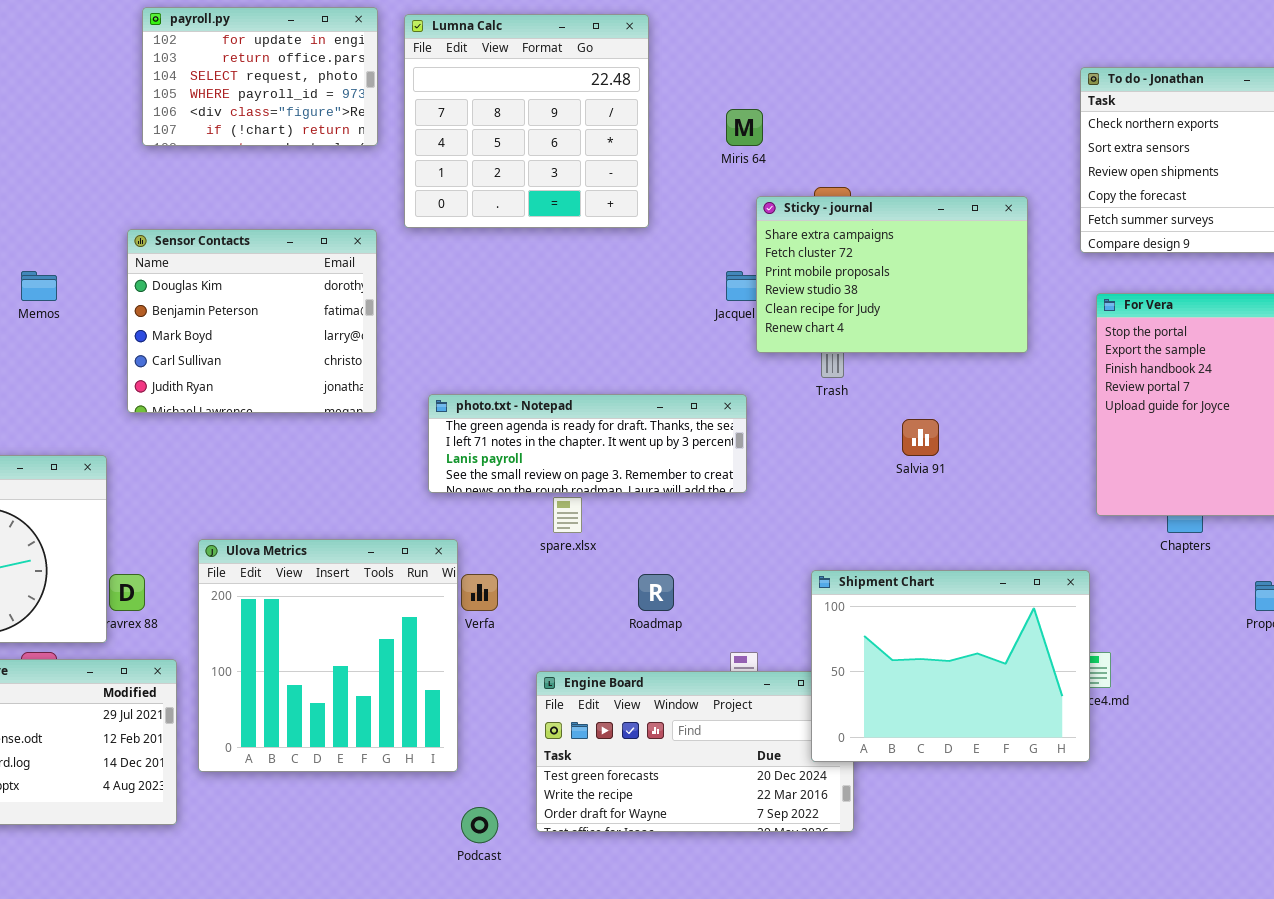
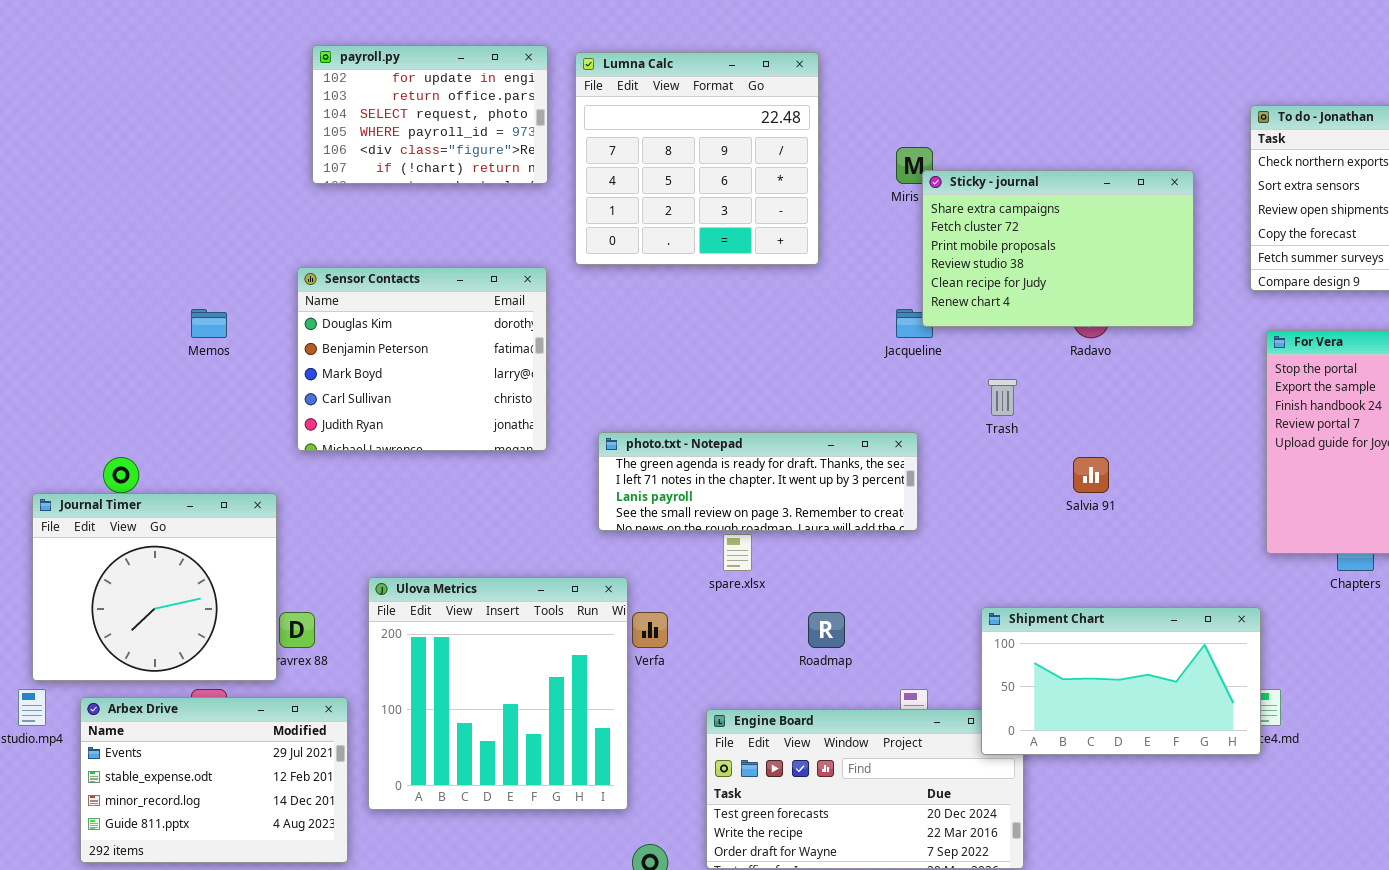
Sticky - journal: [756,196,1028,353] -> [922,170,1194,327], moved
Shipment Chart: [811,570,1090,762] -> [981,607,1261,755], resized

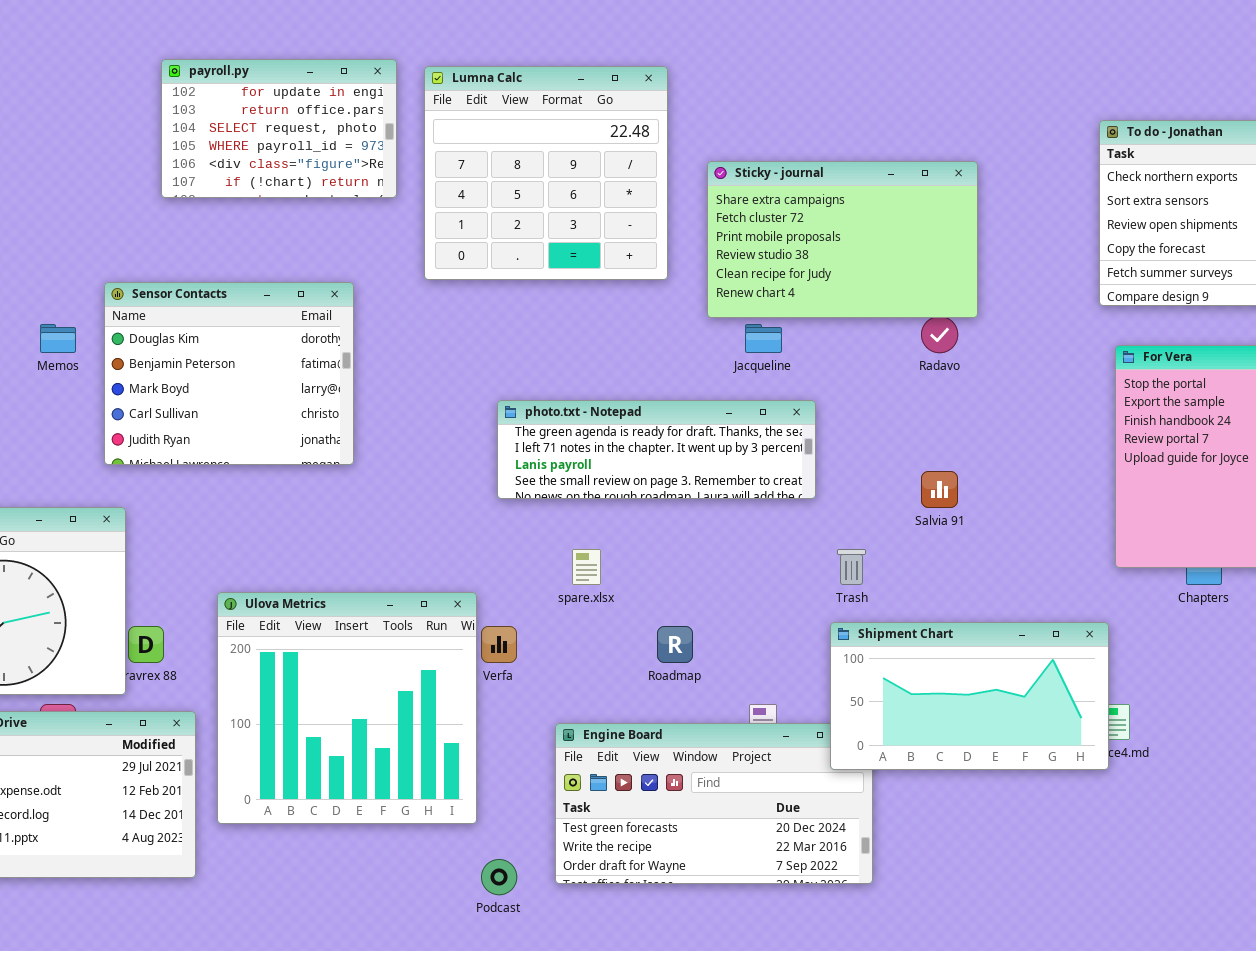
Sticky - journal: [922,170,1194,327] -> [707,161,978,318], moved
Sensor Contacts: [297,267,547,451] -> [104,282,354,465], moved
Trash: [988,379,1017,416] -> [837,549,866,585], moved
photo.txt - Notepad: [598,432,918,531] -> [497,400,816,499], moved

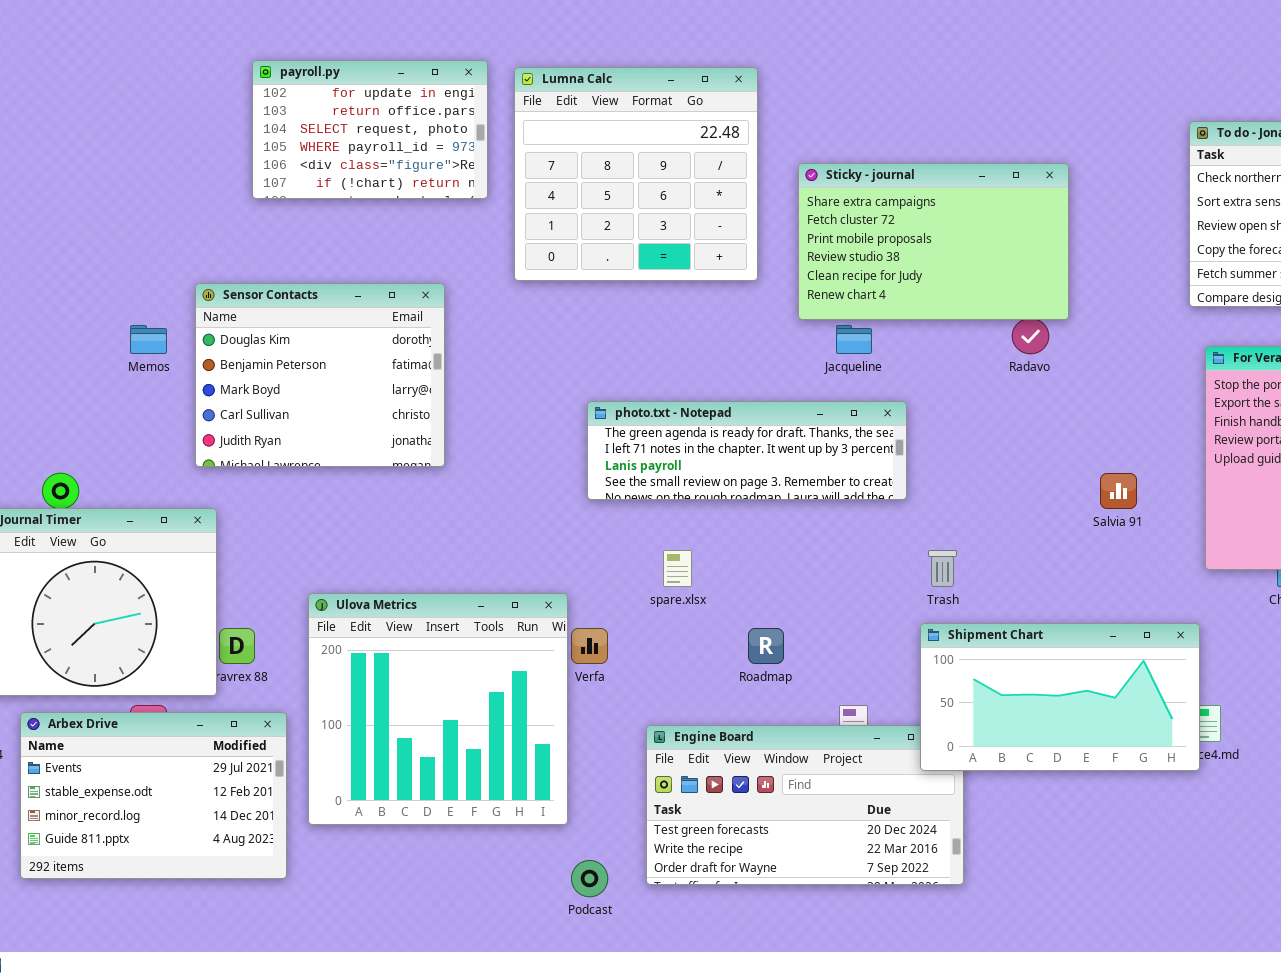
Salvia 91: [921,471,958,508] -> [1100,473,1137,509], moved

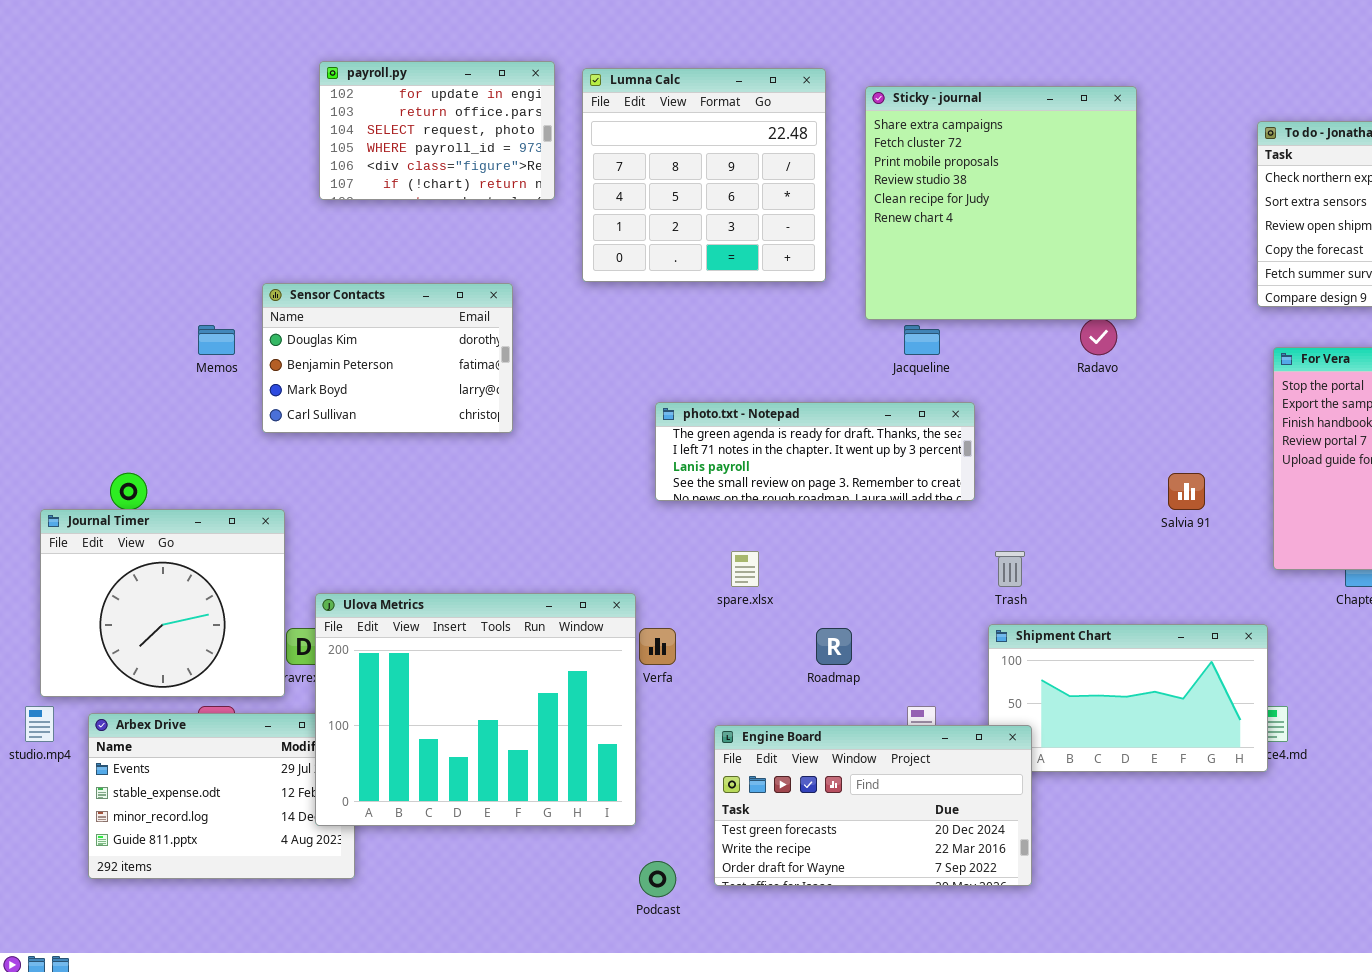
Sticky - journal: [798,163,1069,320] -> [865,86,1137,320], resized
Sensor Contacts: [195,283,445,467] -> [262,283,513,433], resized
Ulova Metrics: [308,593,568,825] -> [315,593,636,826], resized
Engine Board: [646,725,964,885] -> [714,725,1032,886], raised

